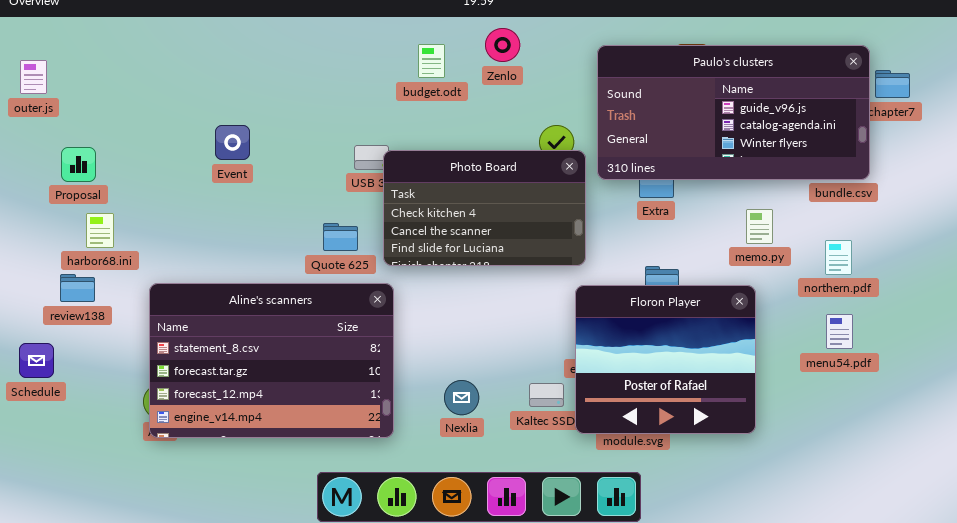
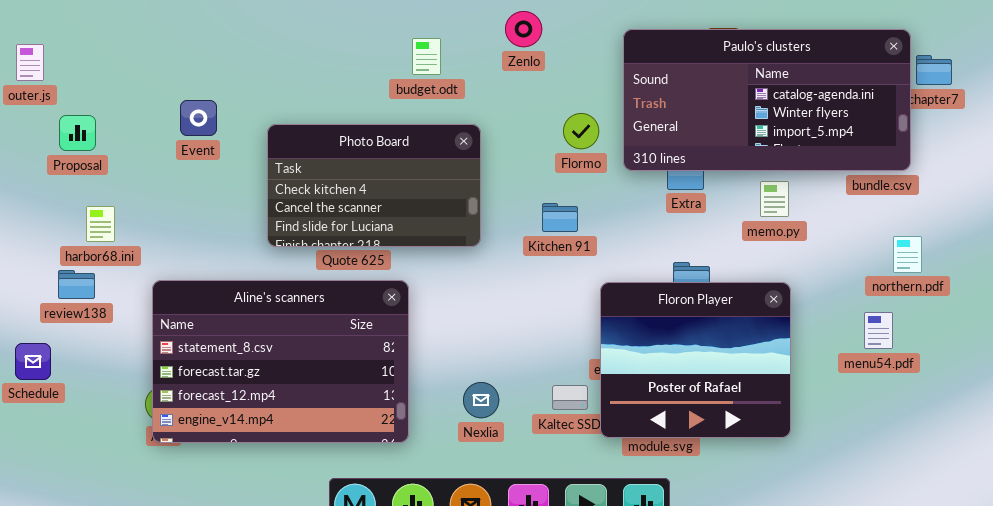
budget.odt: [418,44,445,78] -> [412,38,441,75], moved
Paulo's clusters: [597,45,870,180] -> [623,29,911,171], scrolled down 1 row
Event: [215,125,250,160] -> [180,100,217,136], moved
Proposal: [61,147,96,182] -> [59,115,96,151], moved
Photo Board: [383,150,586,266] -> [267,124,481,247], moved
memo.py: [746,209,773,244] -> [760,181,789,217], moved
northern.pdf: [825,240,852,275] -> [893,236,922,273], moved

